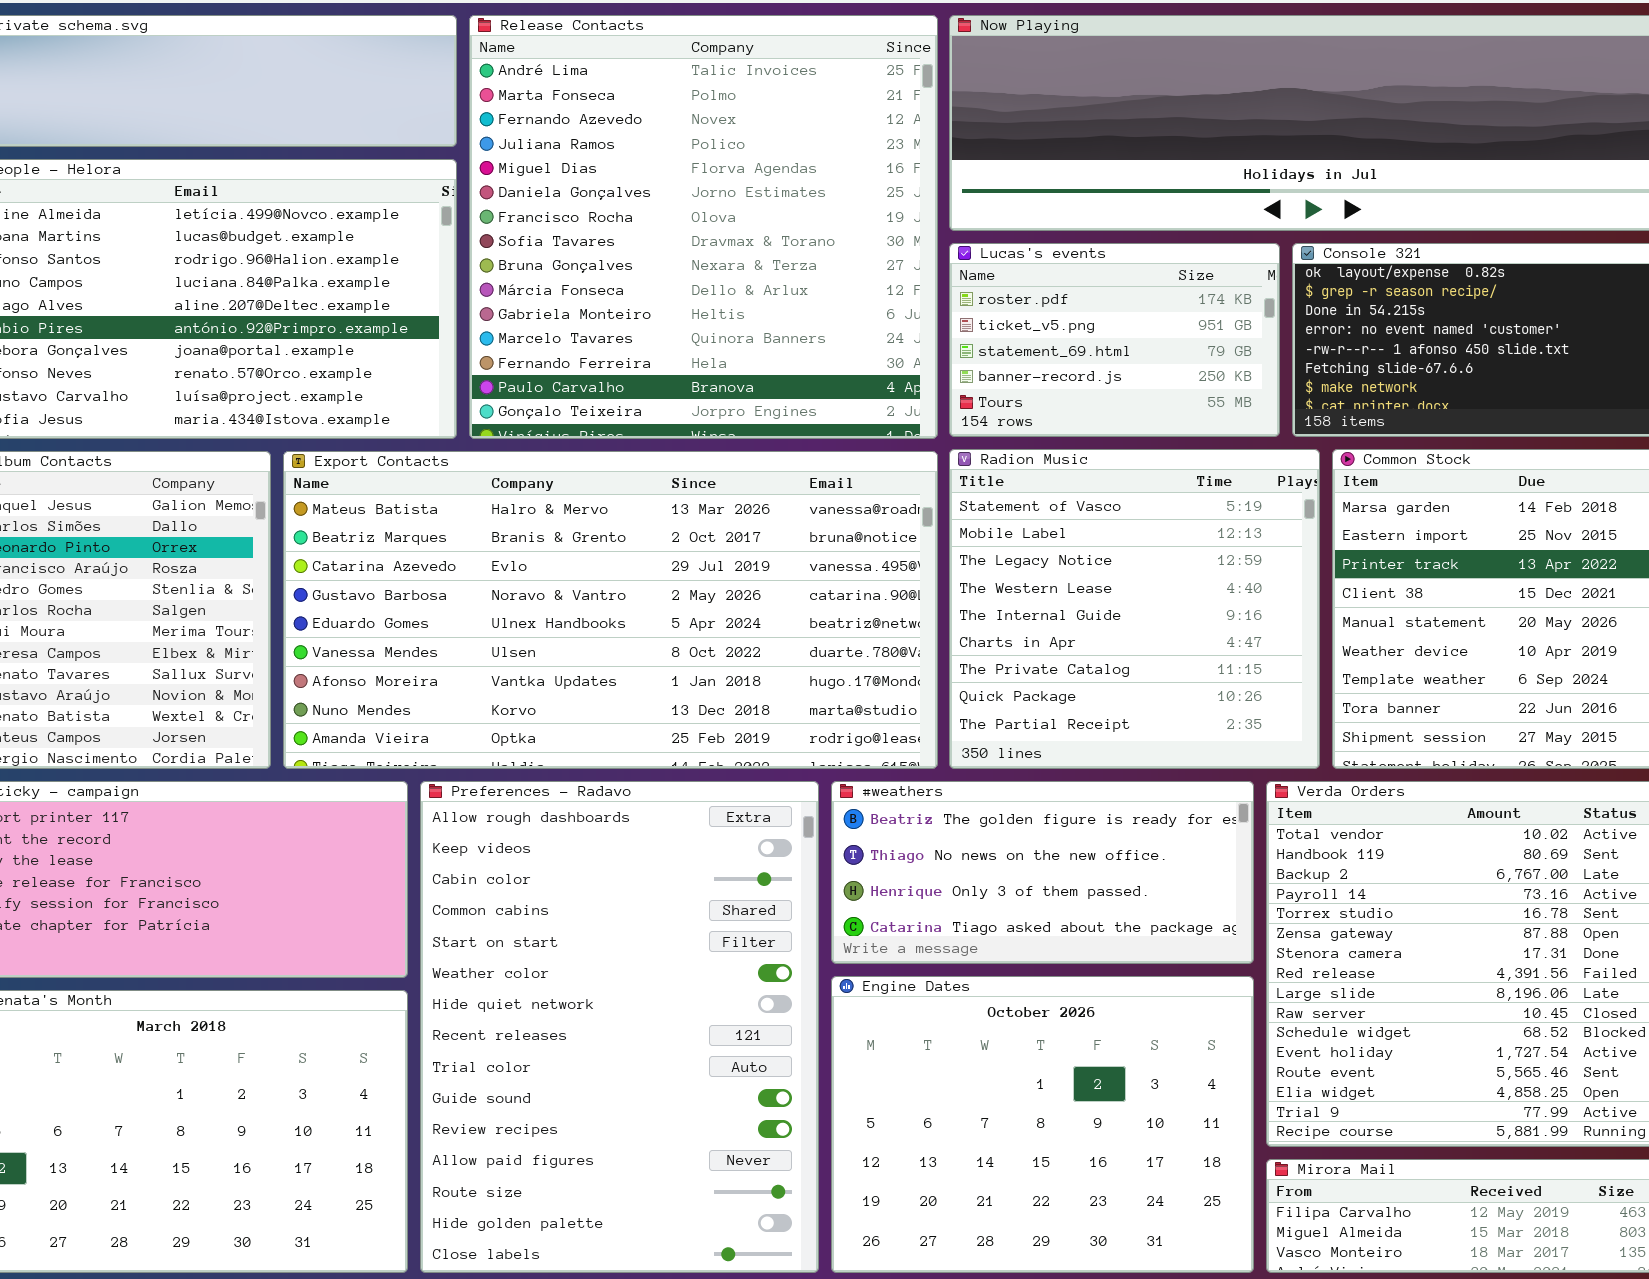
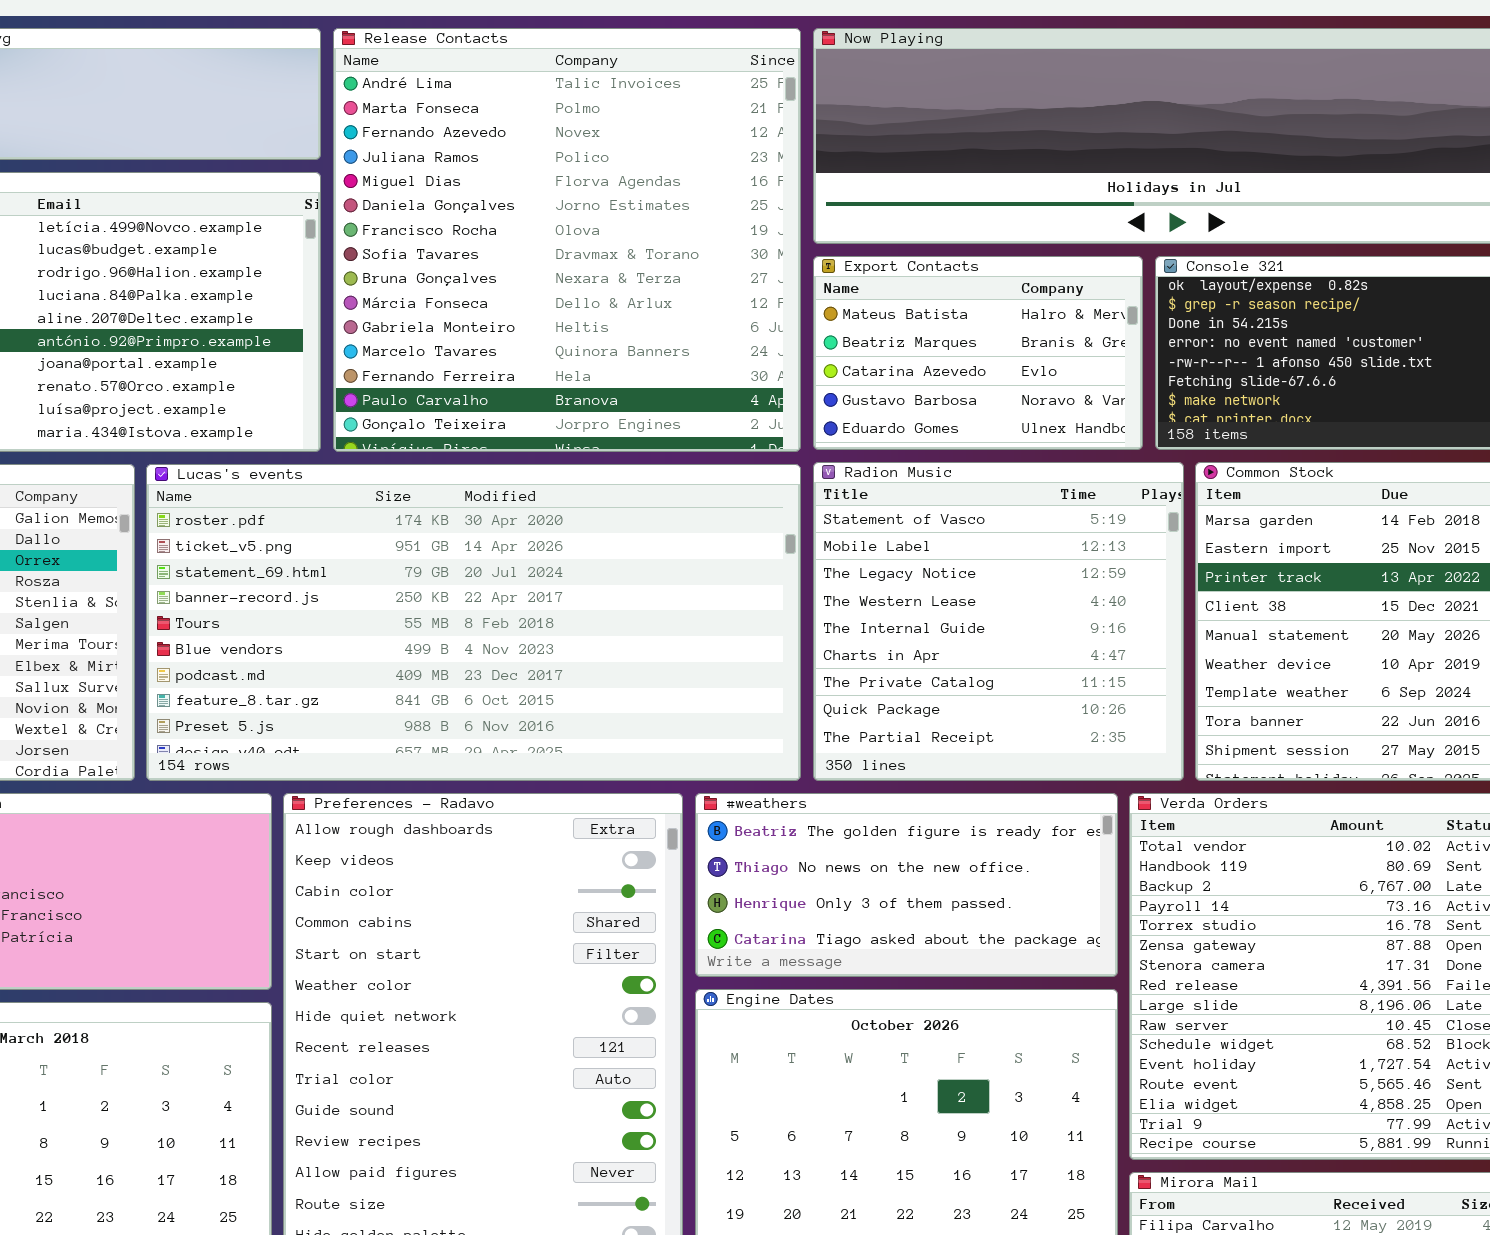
Lucas's events: [949,243,1280,437] -> [146,464,801,781], moved, resized
Export Contacts: [283,451,938,769] -> [813,256,1143,450], moved, resized

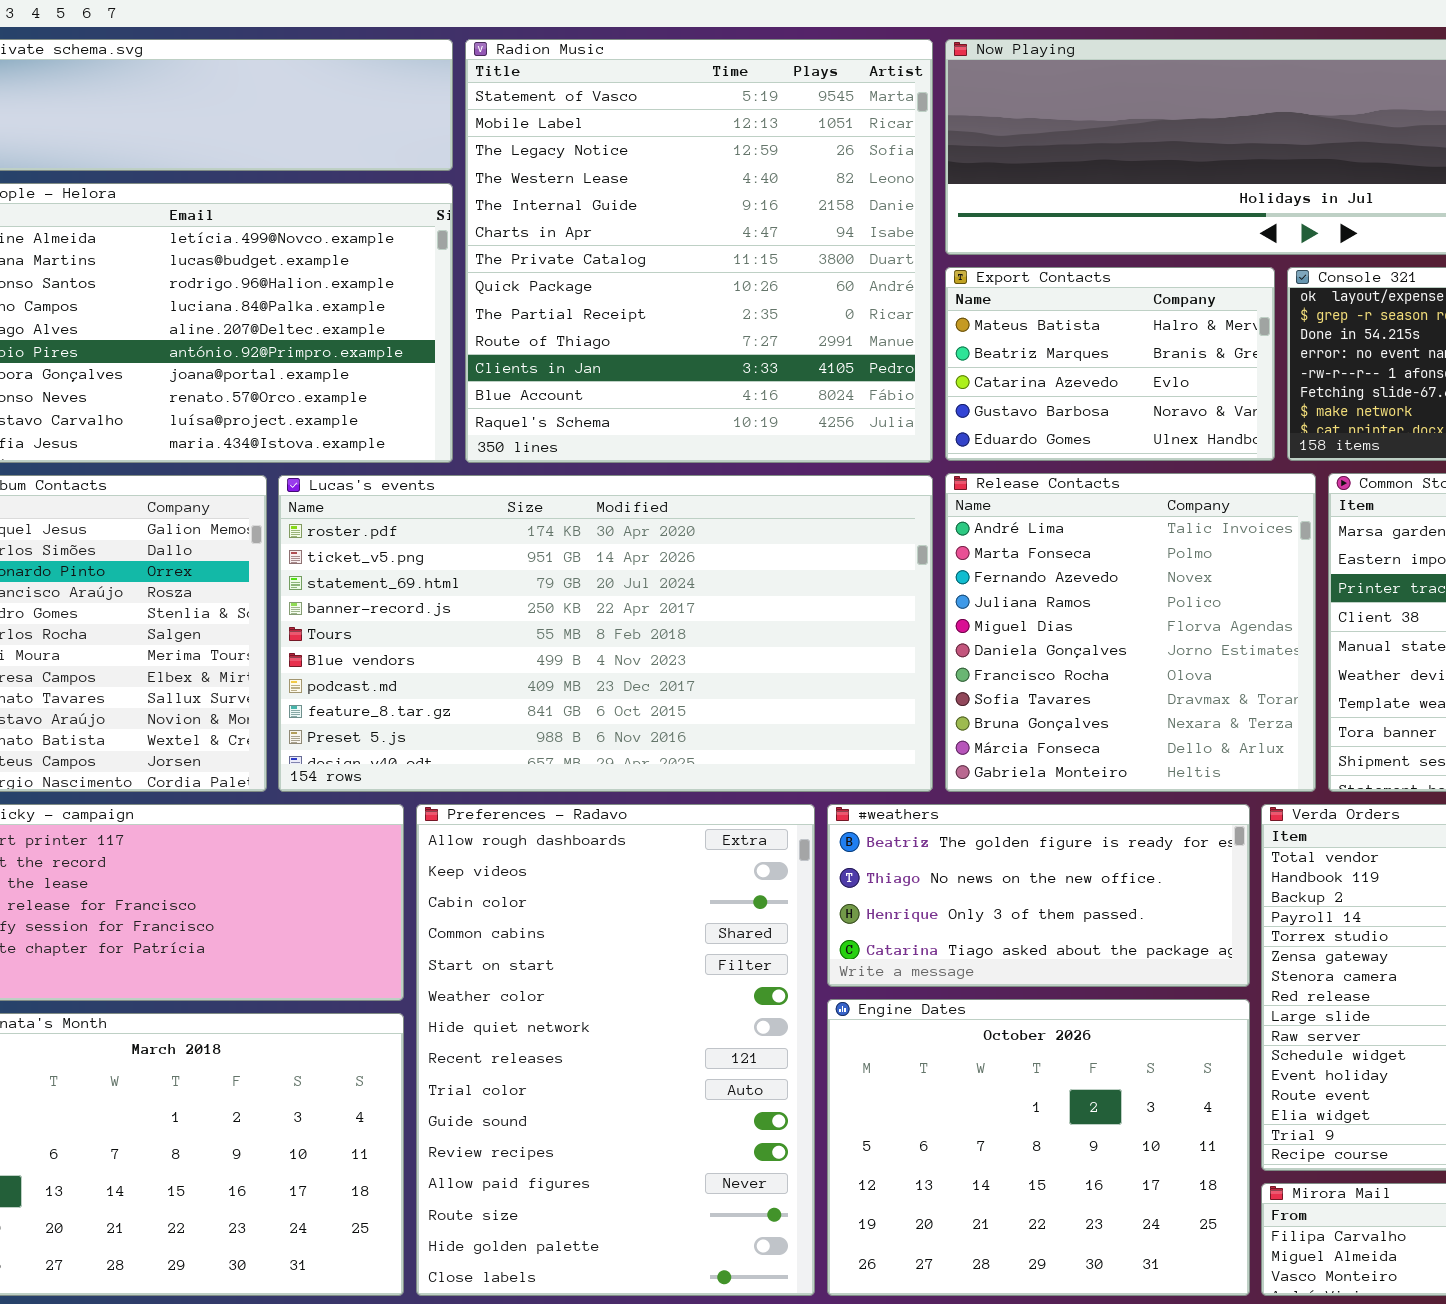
Release Contacts: [333,28,801,452] -> [945,473,1316,792], moved, resized
Radion Music: [813,462,1184,781] -> [465,39,933,463], moved, resized

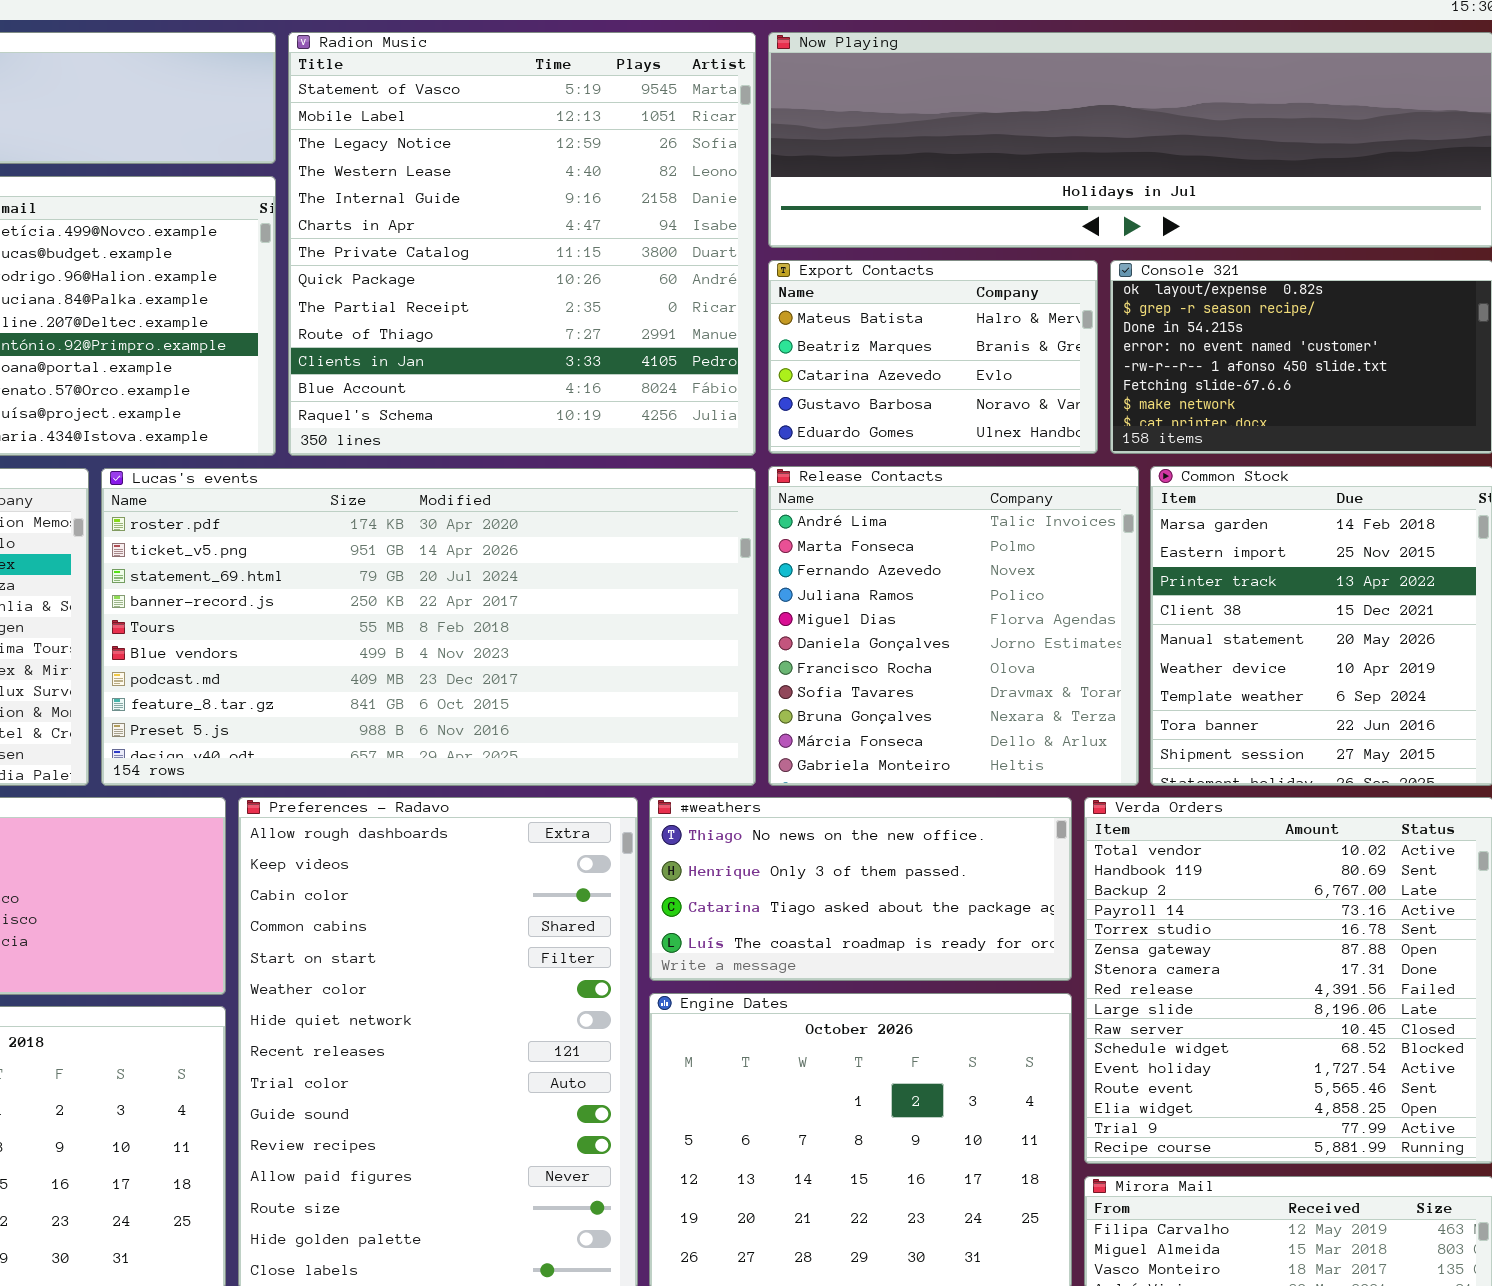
#weathers: [827,804,1250,987] -> [649,797,1072,981], scrolled down 1 row

